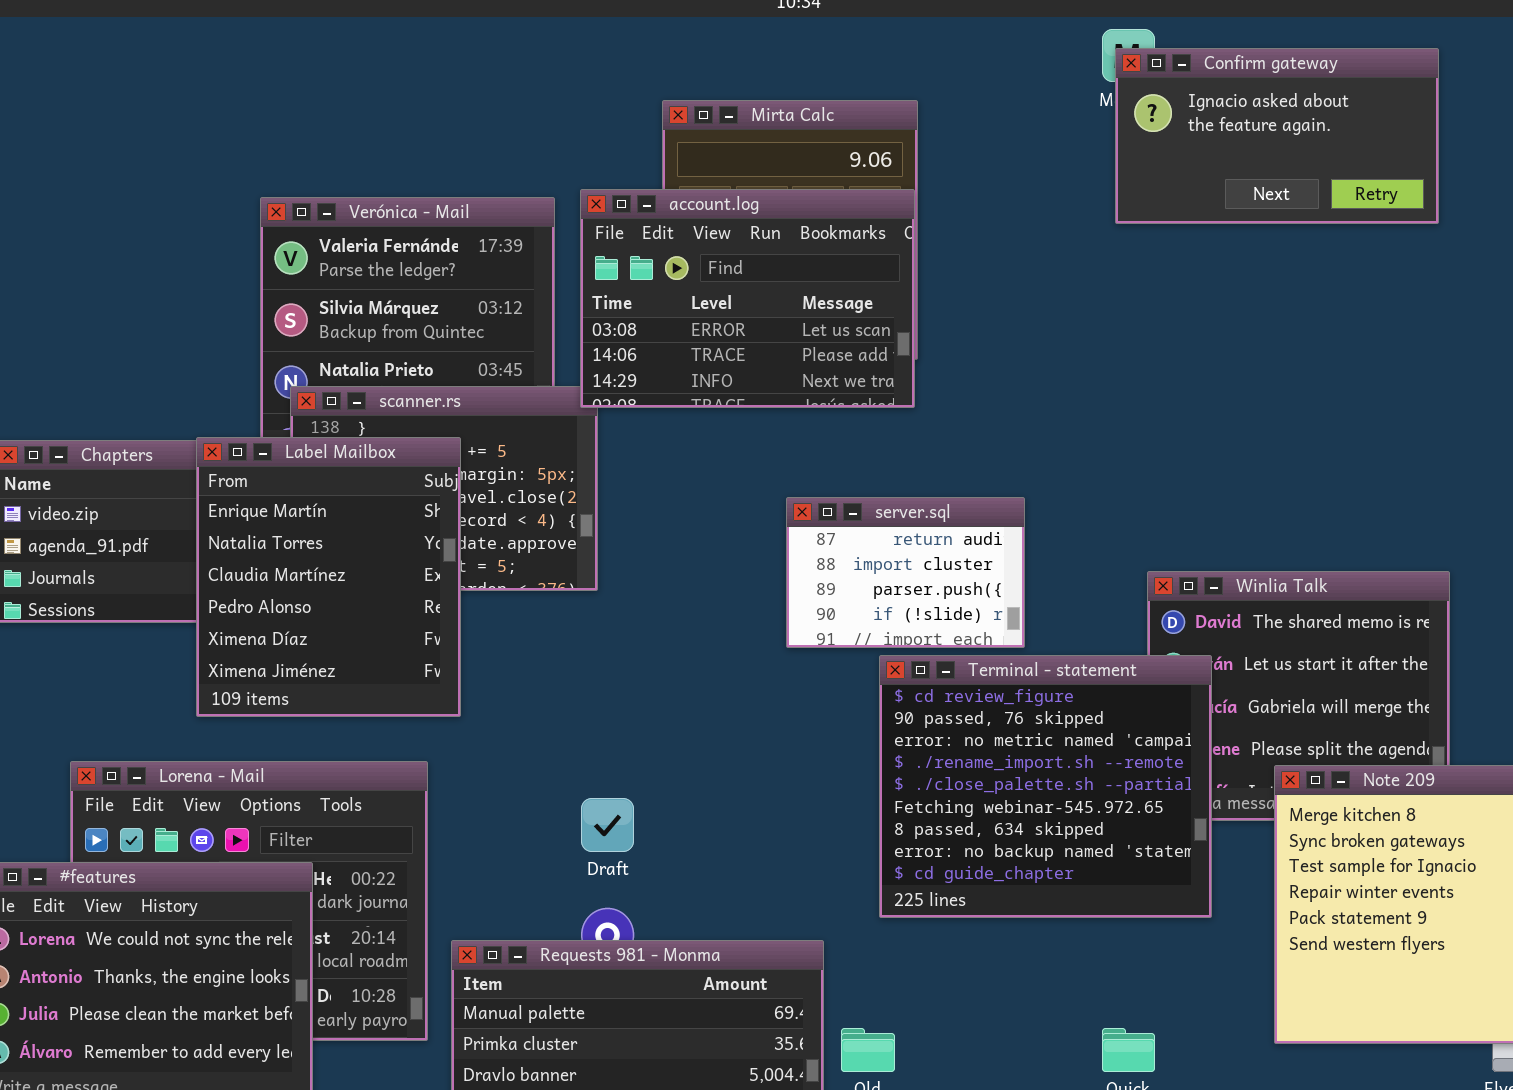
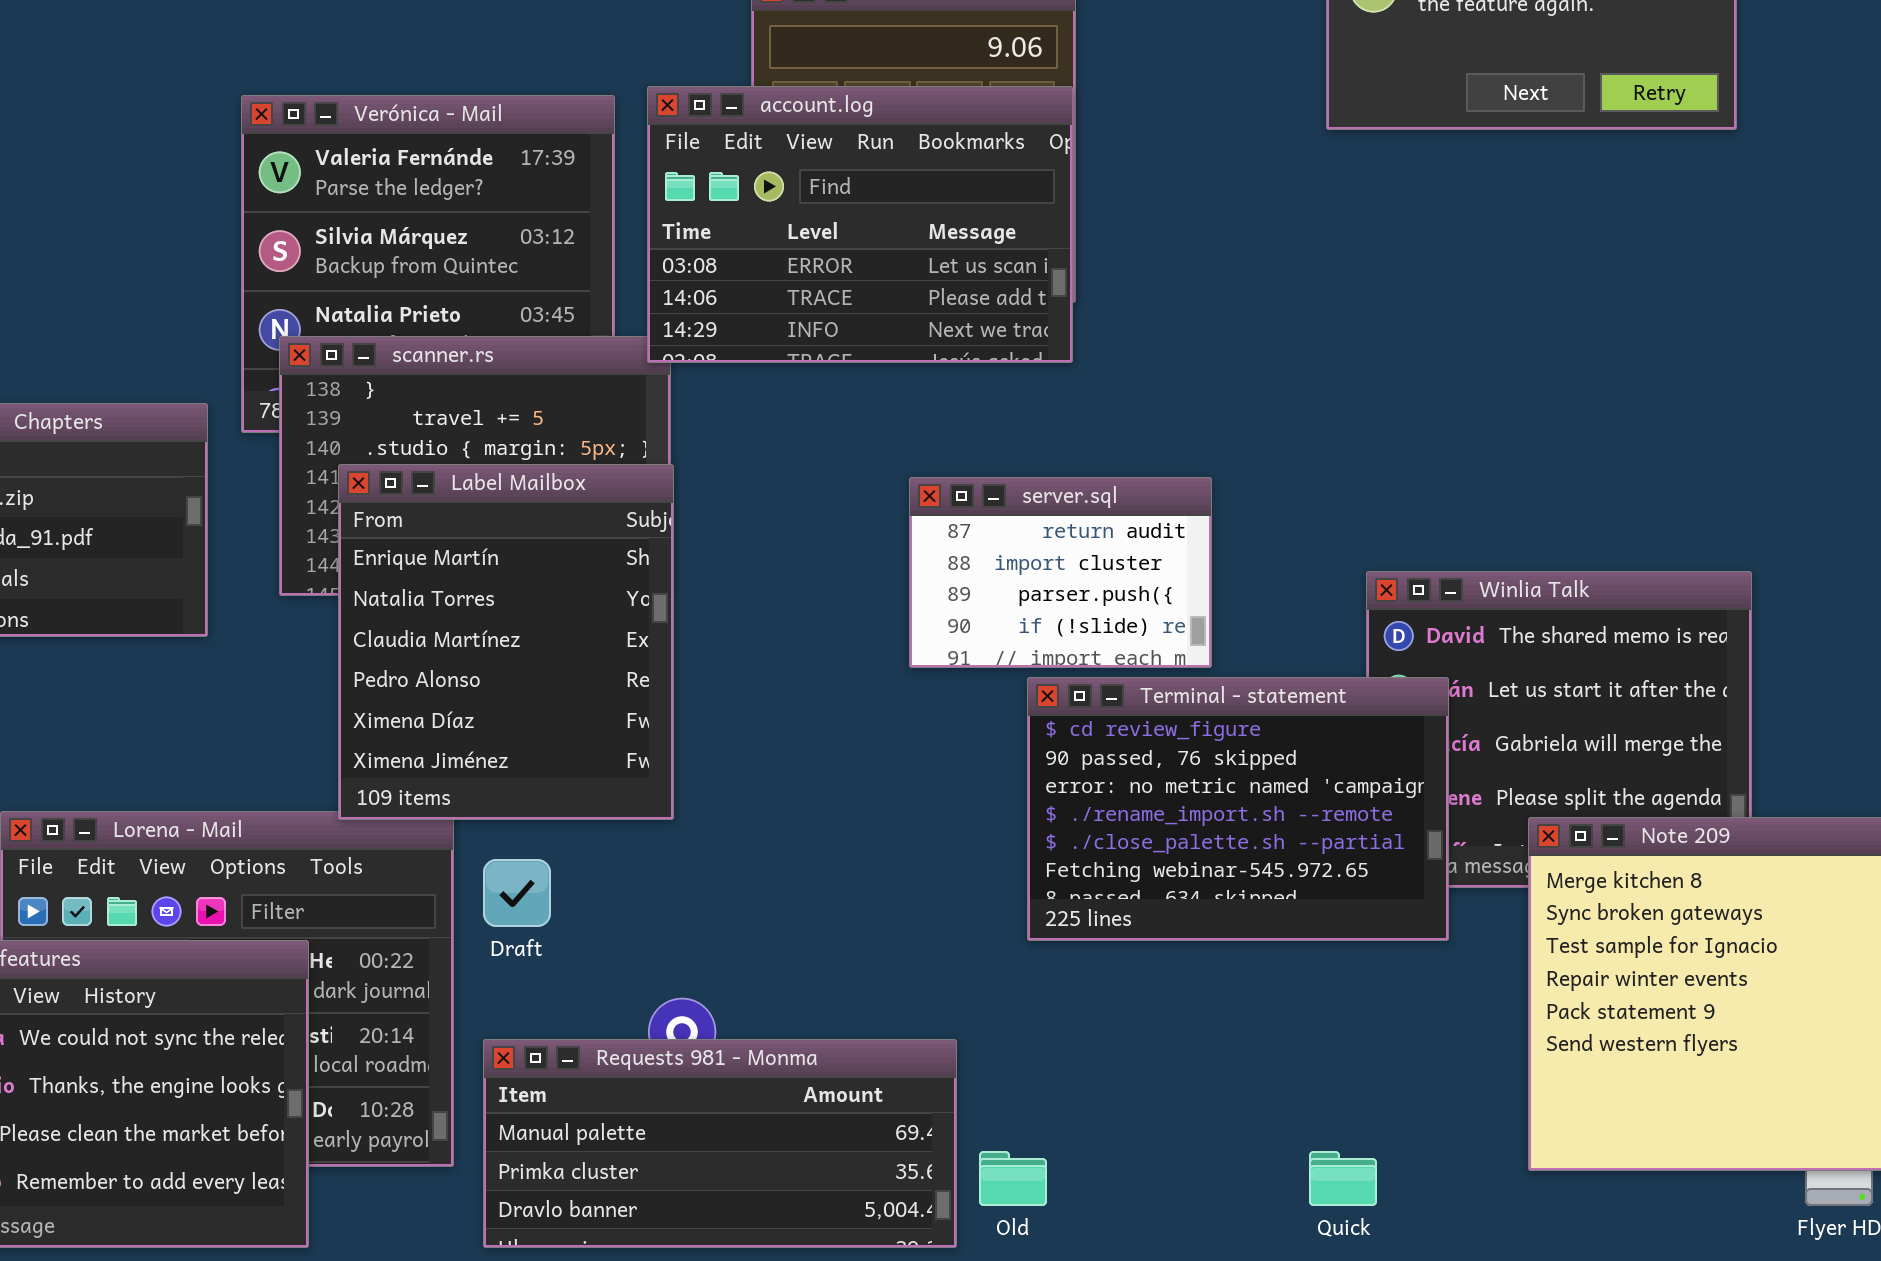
Label Mailbox: [196,437,461,717] -> [338,464,674,820], moved
Terminal - statement: [879,655,1212,918] -> [1027,677,1449,941], resized
Draft: [581,798,634,852] -> [483,859,551,927], moved

